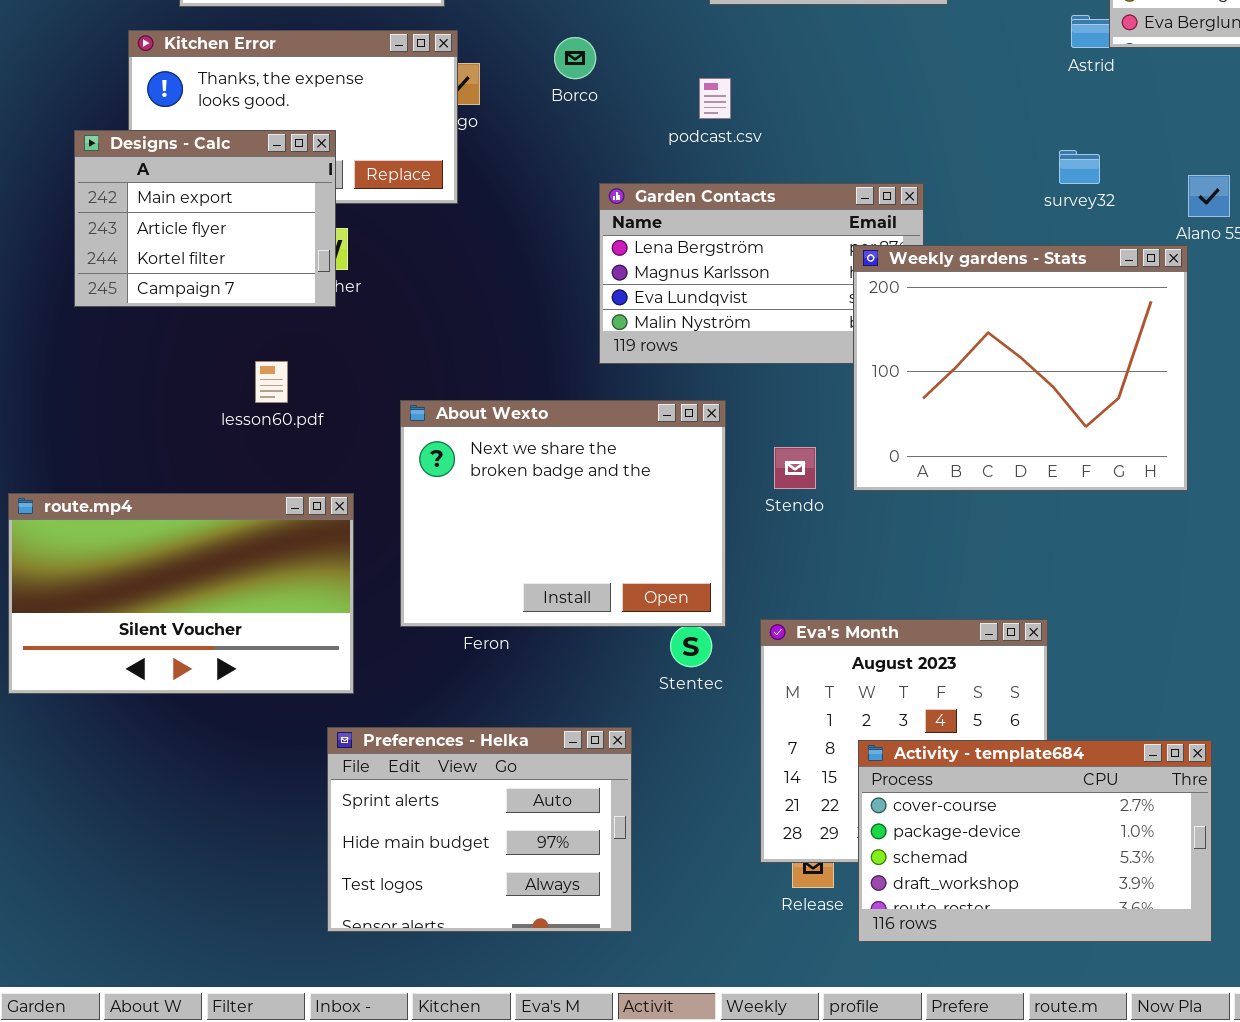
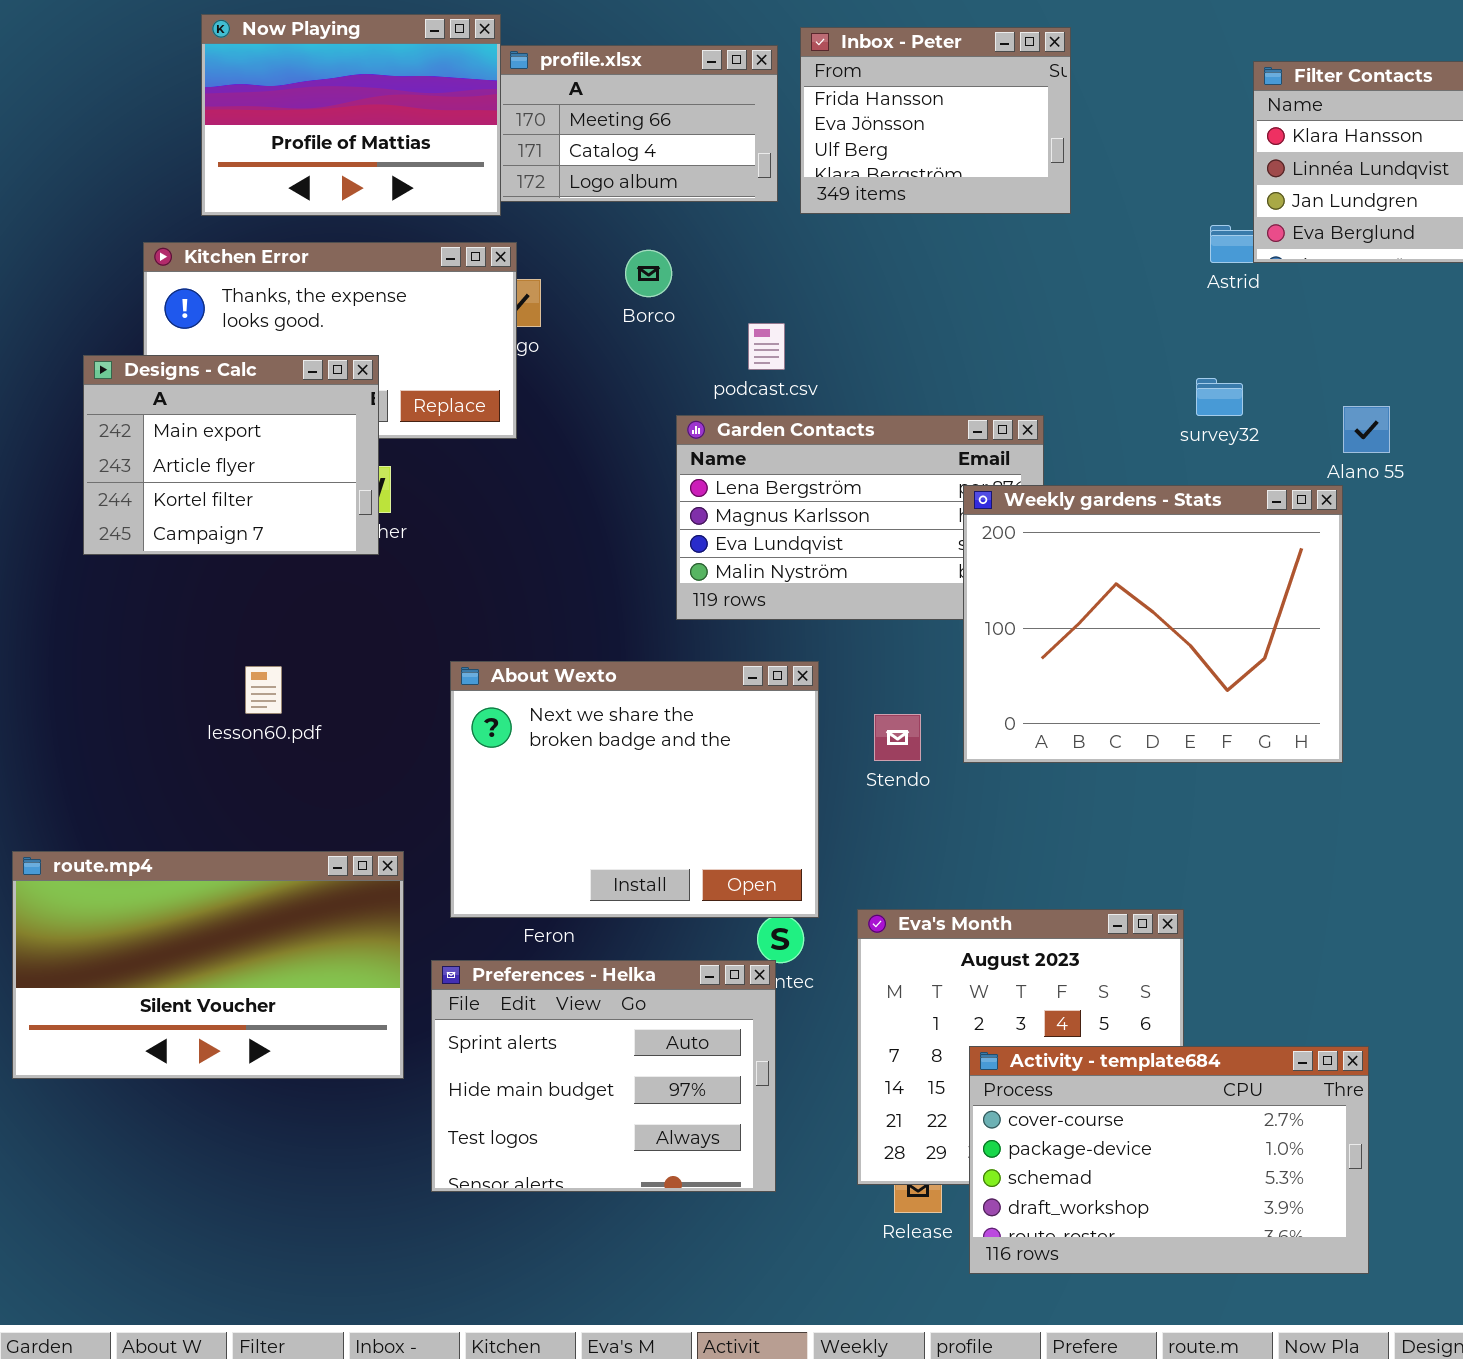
podcast.csv: [699,78,731,119] -> [748,323,785,370], moved
lesson60.pdf: [255,361,288,403] -> [245,666,282,714], moved
route.mp4: [8,493,354,694] -> [12,851,404,1079], moved
Preferences - Helka: [327,727,632,932] -> [431,960,776,1192], moved

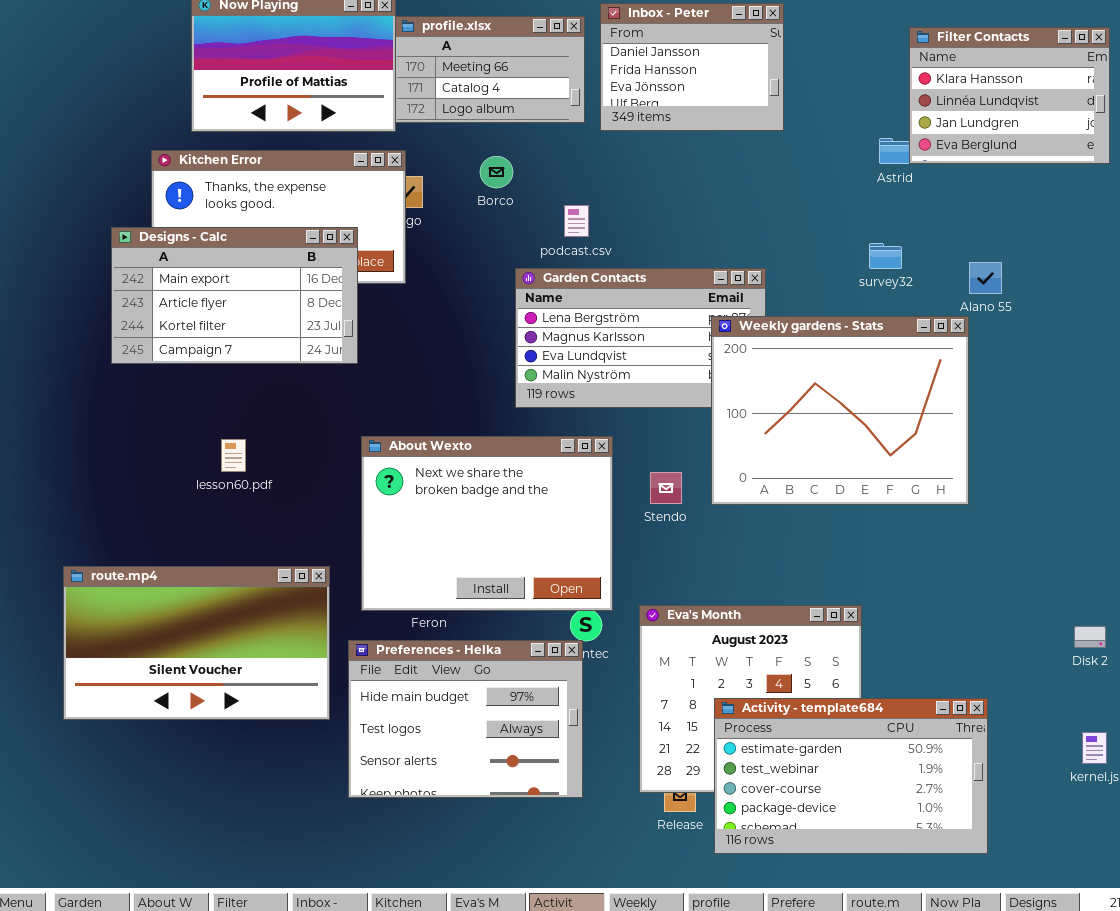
Inbox - Peter: [800,27,1071,214] -> [600,3,784,131], scrolled up 1 row
Designs - Calc: [83,355,379,555] -> [111,227,358,364], resized
Preferences - Helka: [431,960,776,1192] -> [348,640,583,798], scrolled down 1 row
Activity - template684: [969,1046,1369,1274] -> [714,698,988,854], scrolled up 2 rows

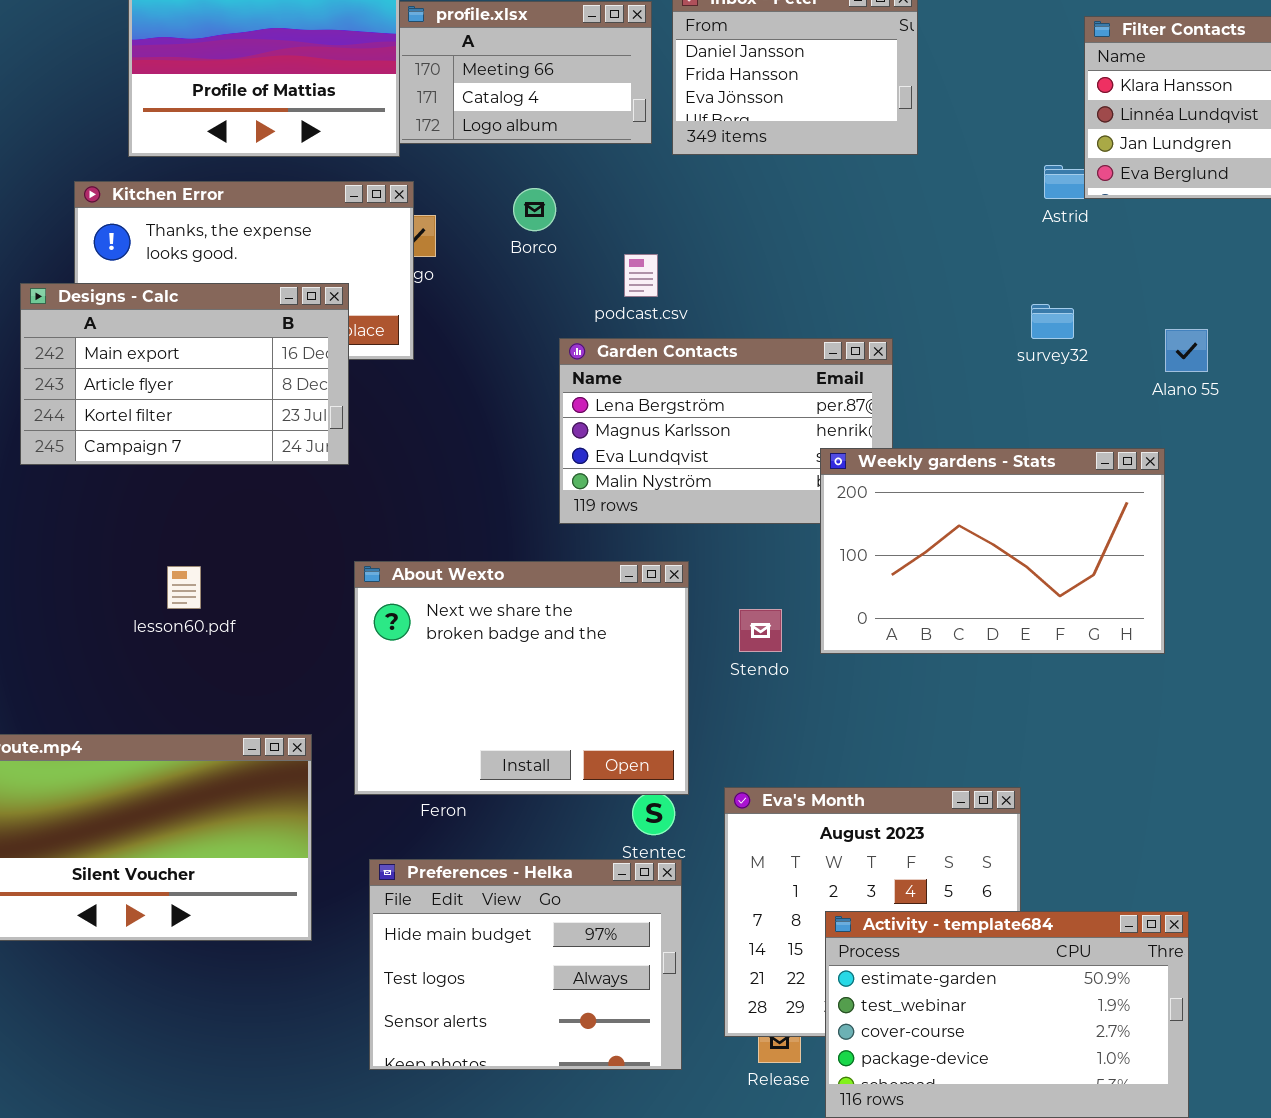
Weekly gardens - Stats: [711,316,969,505] -> [820,448,1165,654], resized
Preferences - Helka: [348,640,583,798] -> [369,859,682,1070], moved

